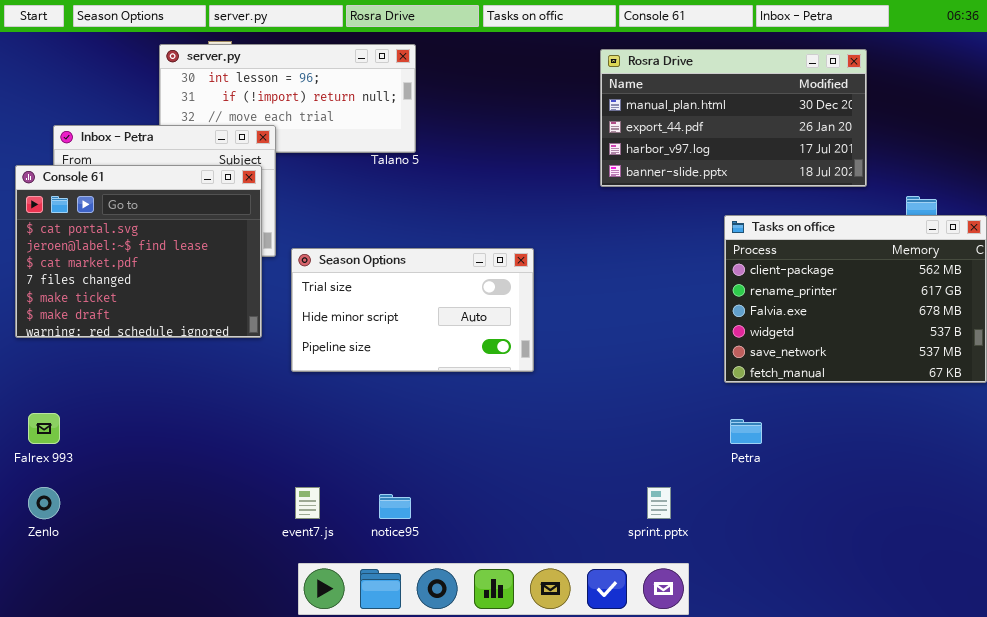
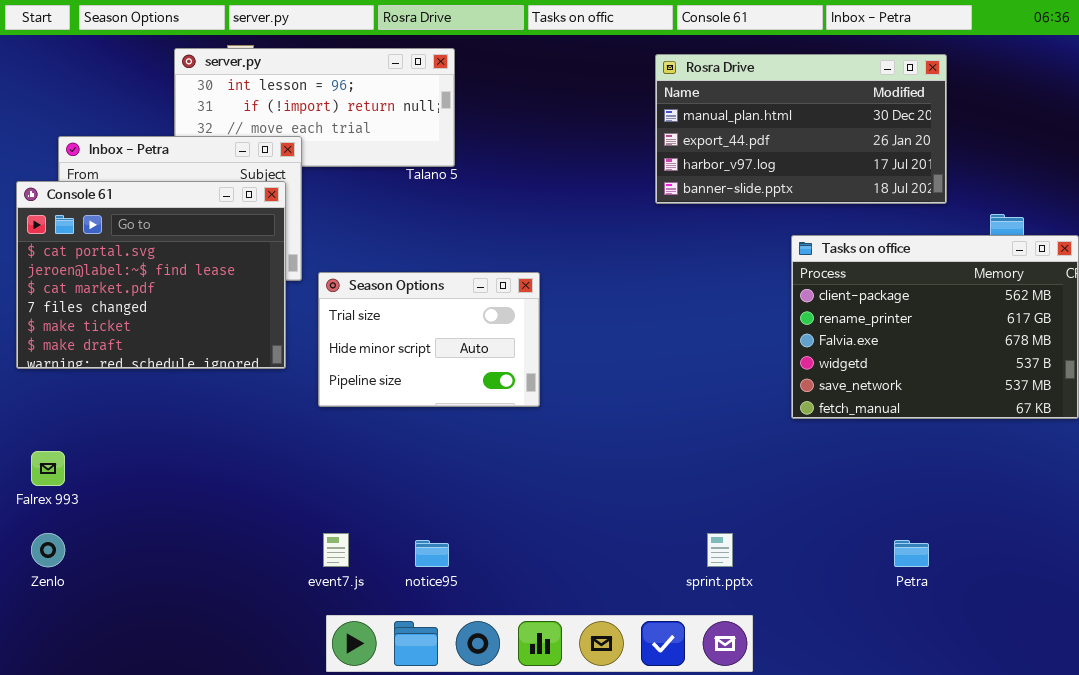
Season Options: [291,248,534,372] -> [318,272,540,407], resized
Petra: [730,419,762,444] -> [894,540,929,567], moved

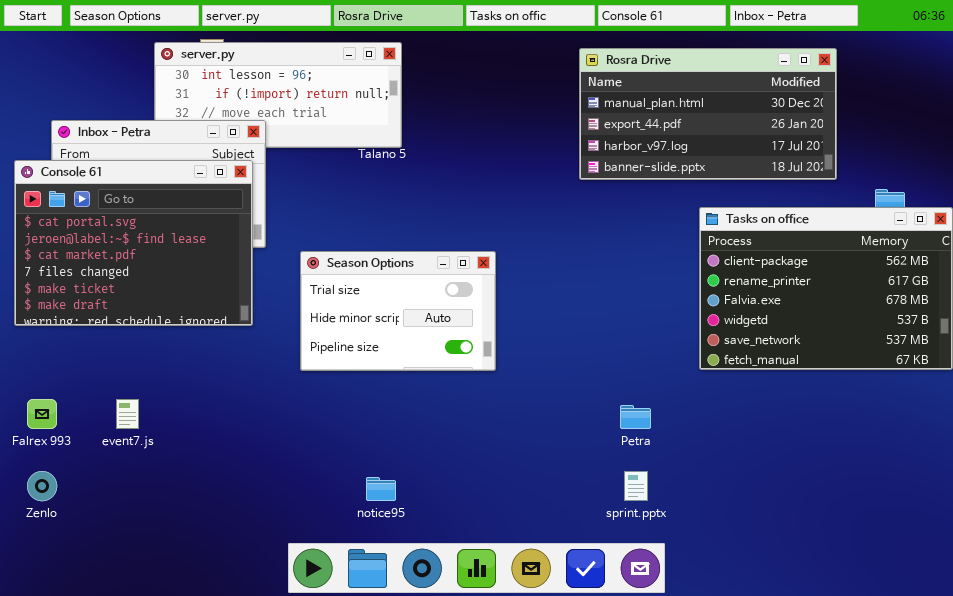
Season Options: [318,272,540,407] -> [300,251,496,371], moved
event7.js: [323,533,349,567] -> [116,399,139,429], moved
Petra: [894,540,929,567] -> [620,405,651,429], moved

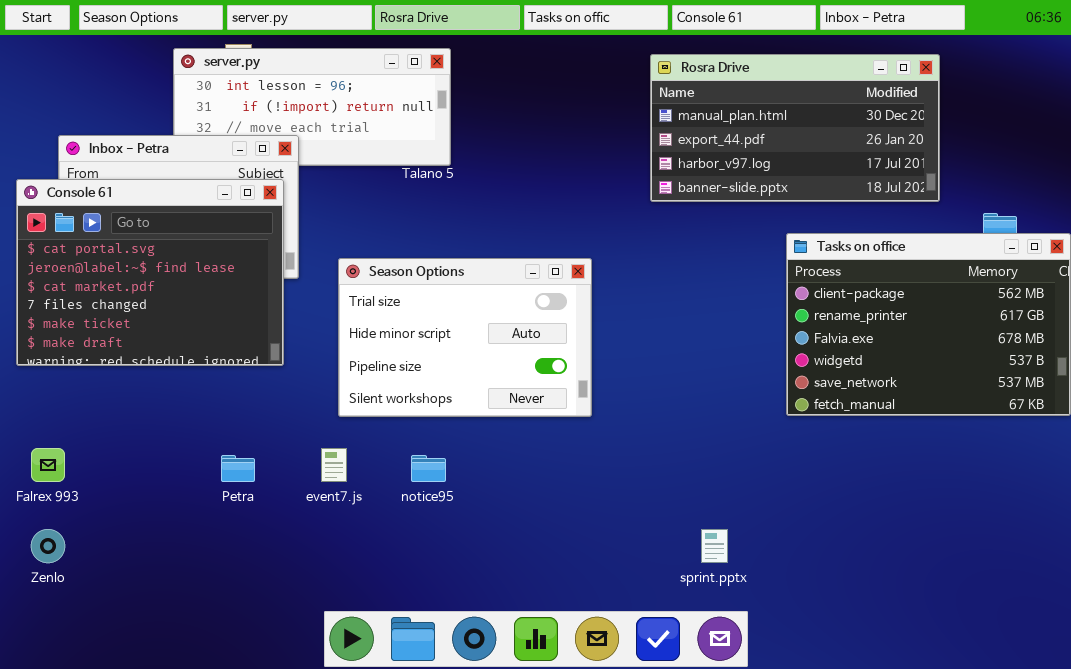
Season Options: [300,251,496,371] -> [338,258,592,417], resized
event7.js: [116,399,139,429] -> [321,448,347,482], moved
Petra: [620,405,651,429] -> [221,455,255,482], moved
notice95: [366,477,396,501] -> [411,455,446,482], moved

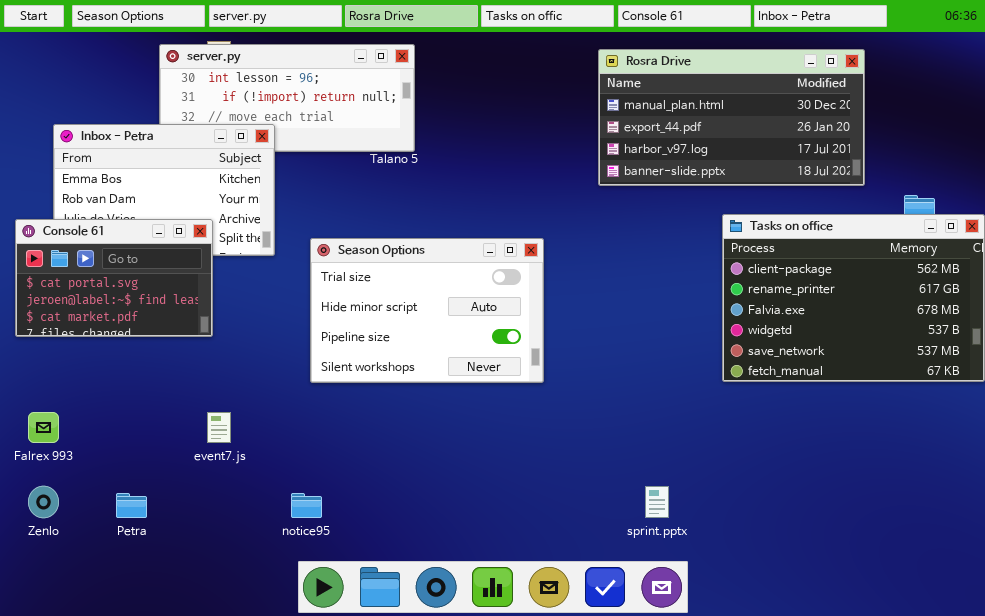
Console 61: [16,179,284,366] -> [15,219,213,337], resized
event7.js: [321,448,347,482] -> [207,412,231,443], moved
Petra: [221,455,255,482] -> [116,493,147,518], moved
notice95: [411,455,446,482] -> [291,493,322,518], moved

